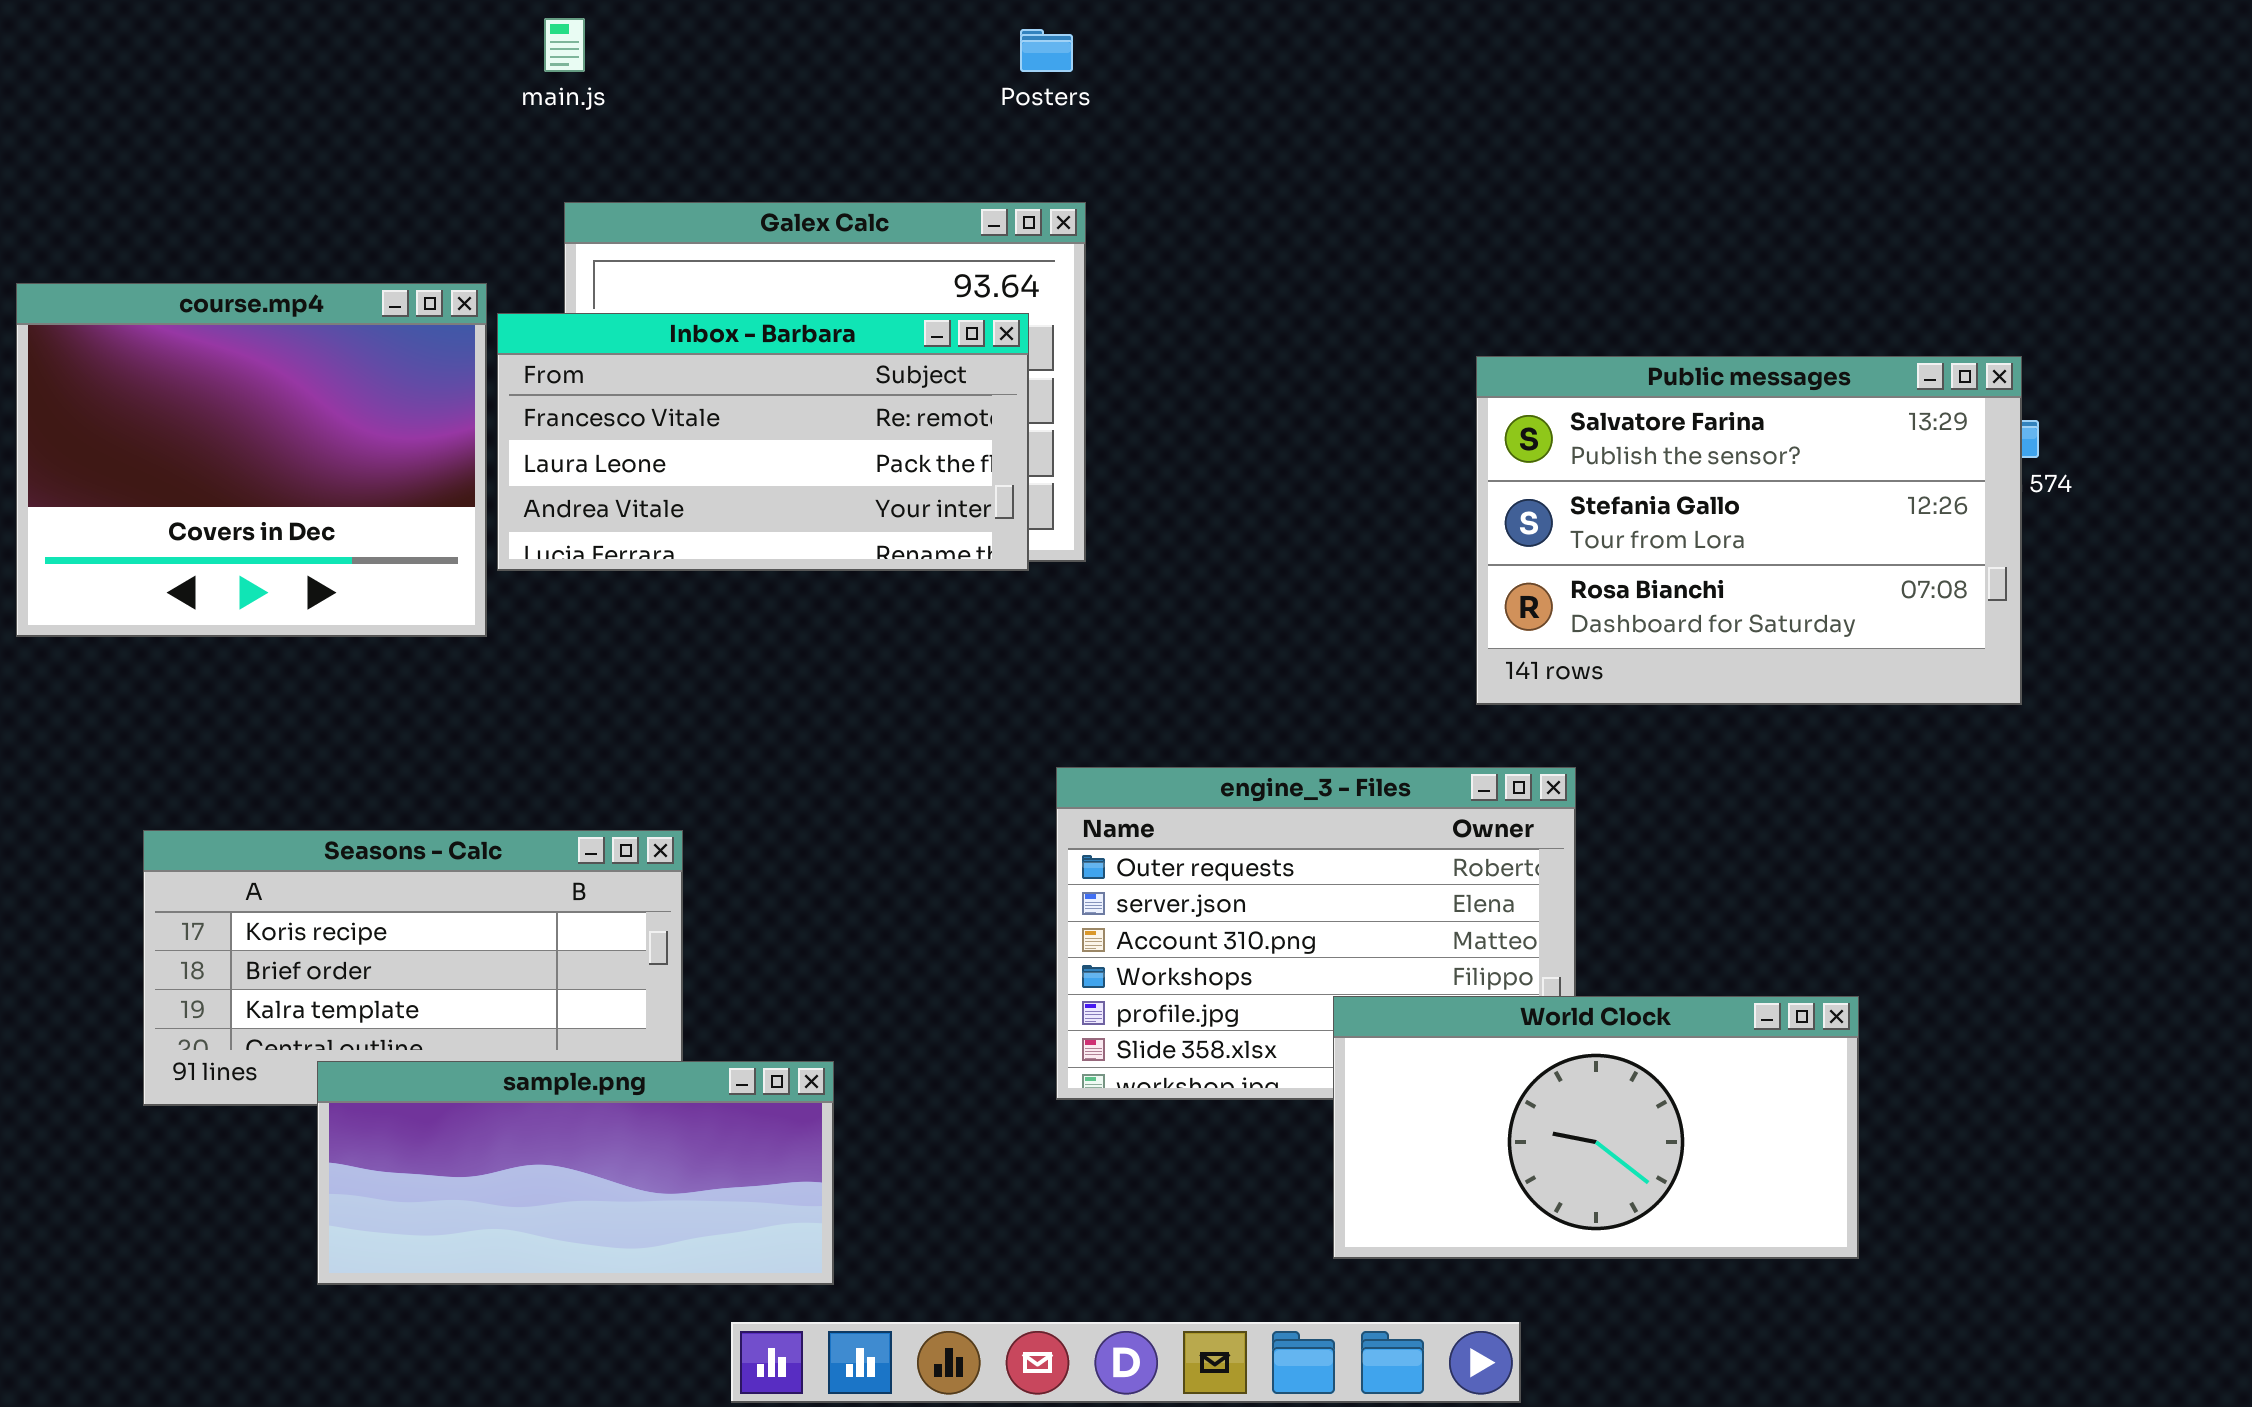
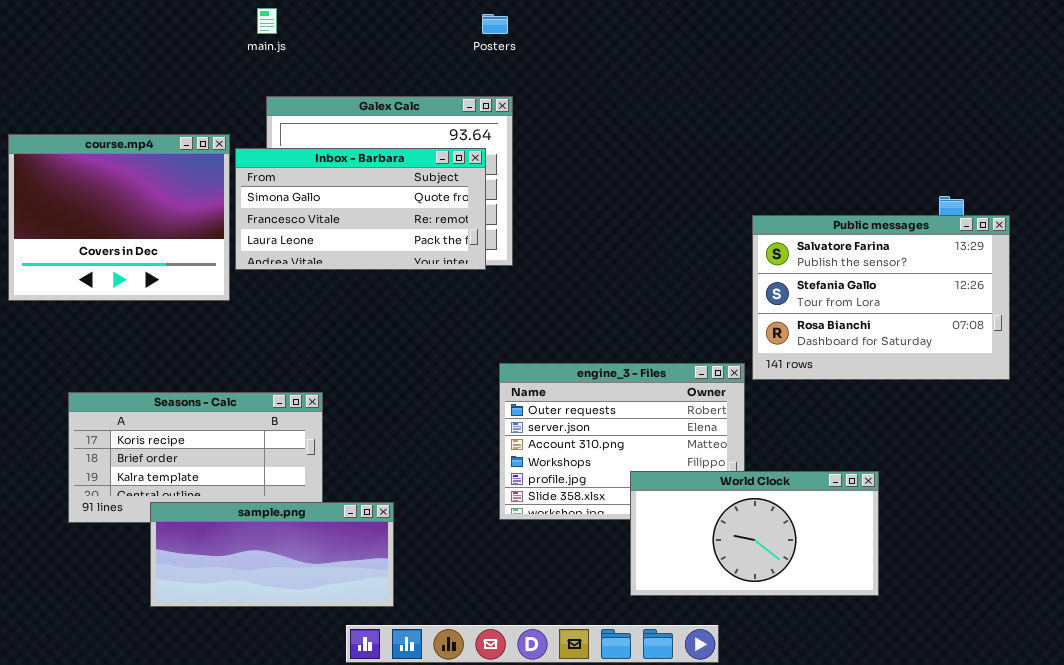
Inbox - Barbara: [497,313,1029,571] -> [235,148,486,270], scrolled up 1 row
Public messages: [1476,356,2022,705] -> [752,215,1010,380], moved

